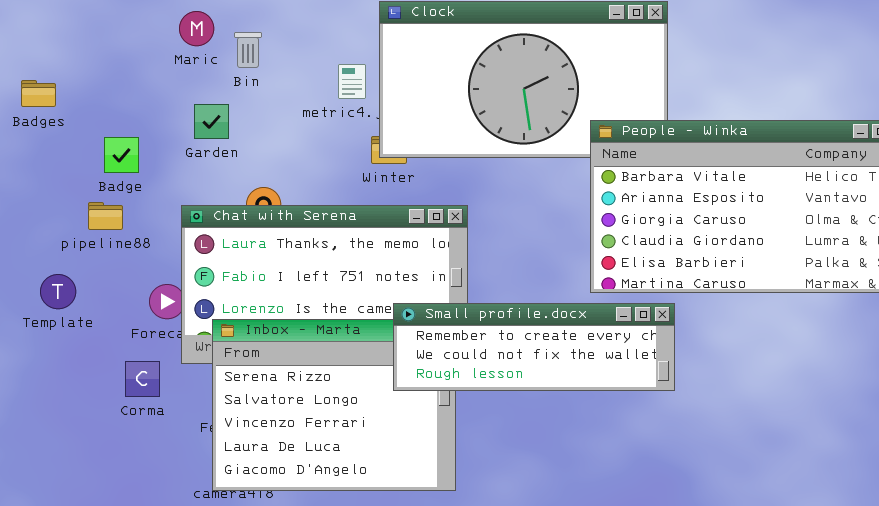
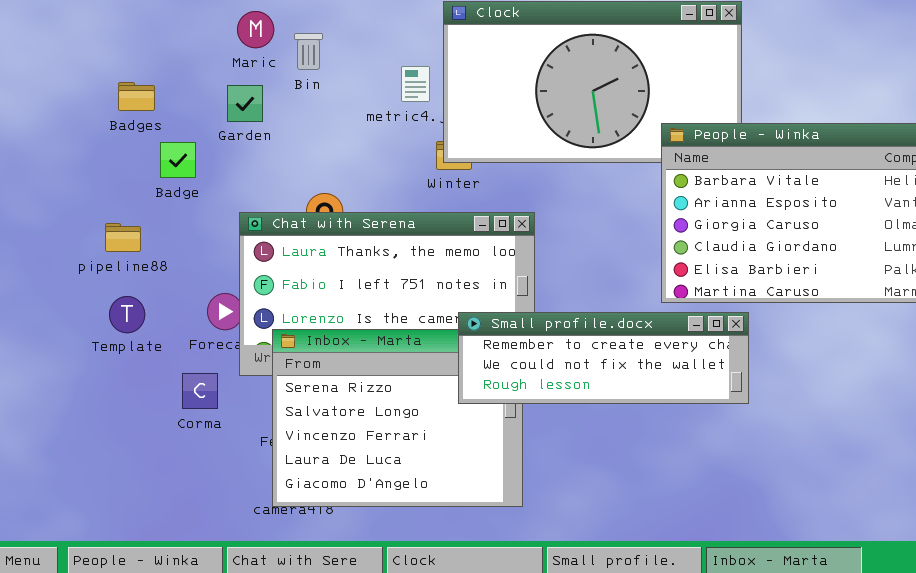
Badges: [21,80,56,107] -> [118,82,155,111], moved
Garden: [194,104,229,139] -> [227,85,263,122], moved
pipeline88: [88,202,123,230] -> [105,223,141,252], moved
Template: [40,274,76,309] -> [109,296,145,333], moved

